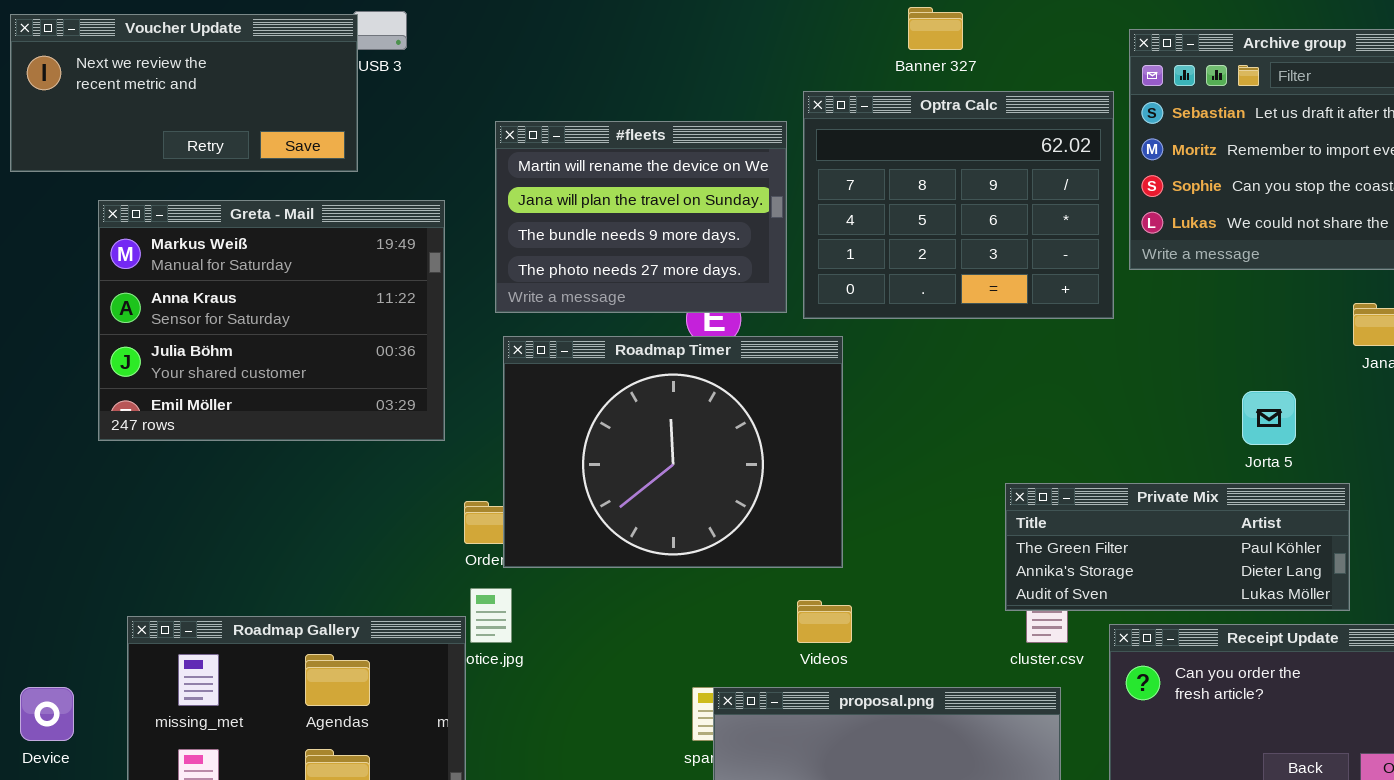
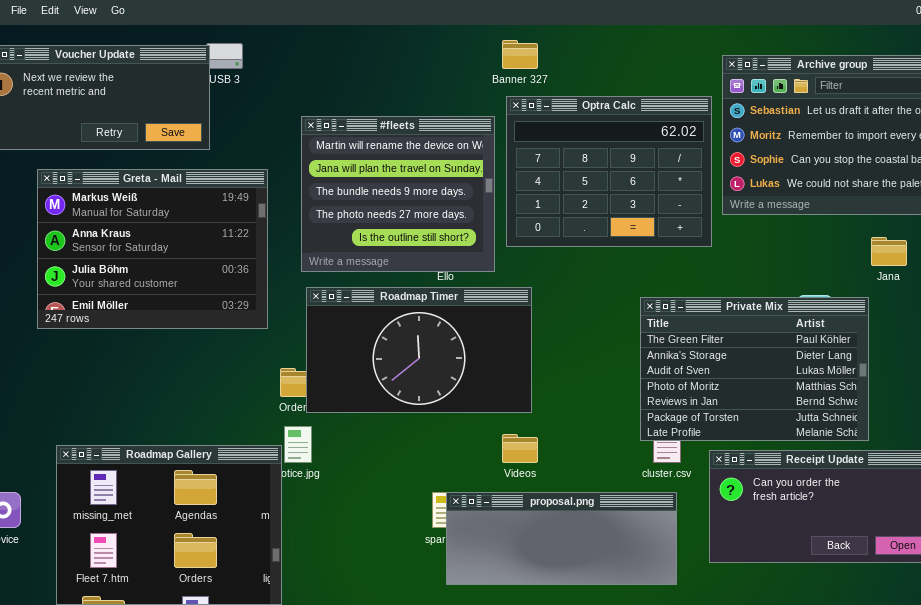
Banner 327: [908,7,963,50] -> [502,40,538,69], moved
#fleets: [495,121,787,313] -> [301,116,495,272], resized
Roadmap Timer: [503,336,843,568] -> [306,287,532,413], resized
Private Mix: [1005,483,1350,611] -> [640,297,869,441], resized

